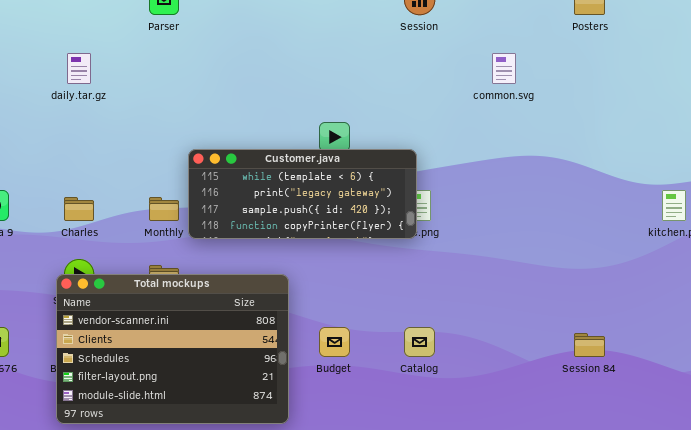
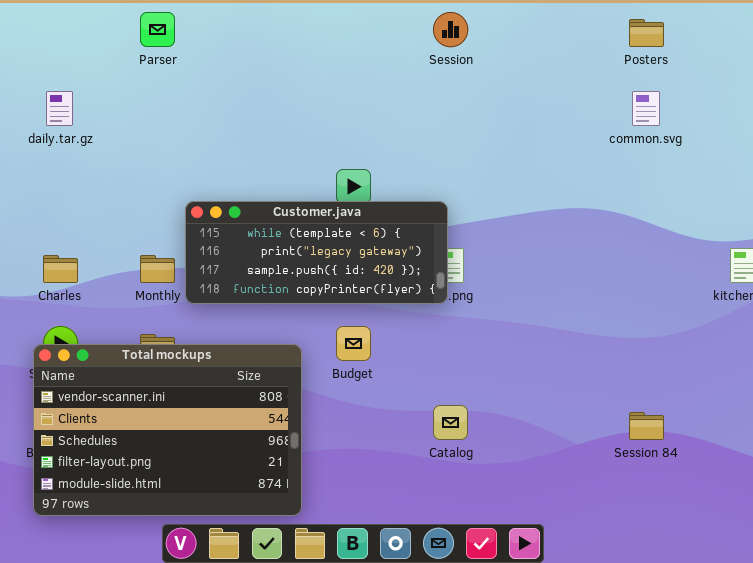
common.svg: [492,53,516,84] -> [632,91,660,126], moved
Budget: [319,327,350,357] -> [336,326,371,361], moved

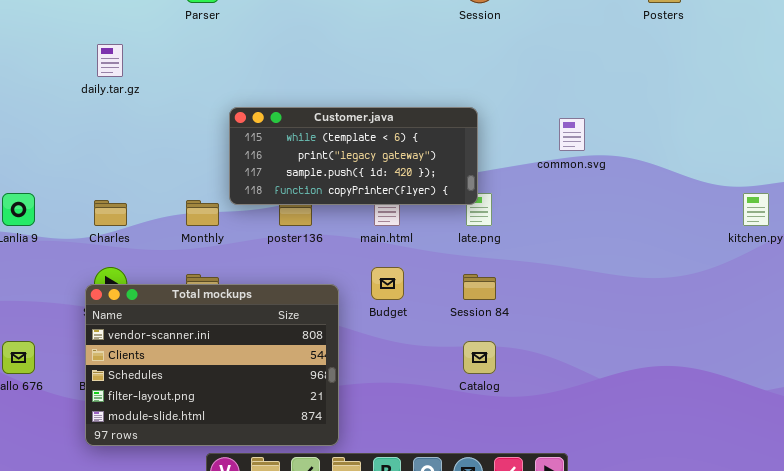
common.svg: [632,91,660,126] -> [559,118,585,151], moved
Customer.java: [185,201,448,304] -> [229,107,478,205], moved
Session 84: [629,412,664,440] -> [463,274,496,300], moved

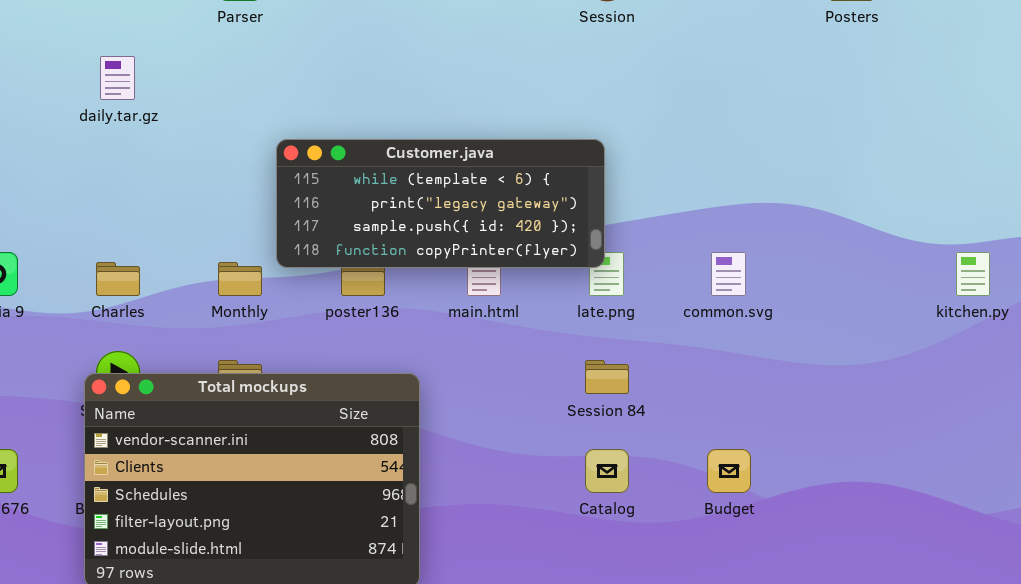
common.svg: [559,118,585,151] -> [711,252,746,296], moved
Budget: [371,267,404,300] -> [707,449,751,493], moved

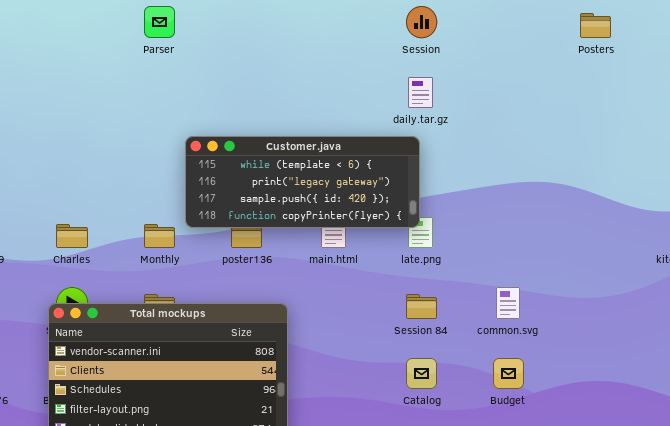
daily.tar.gz: [100,56,135,100] -> [408,77,433,108], moved
common.svg: [711,252,746,296] -> [496,287,520,319], moved

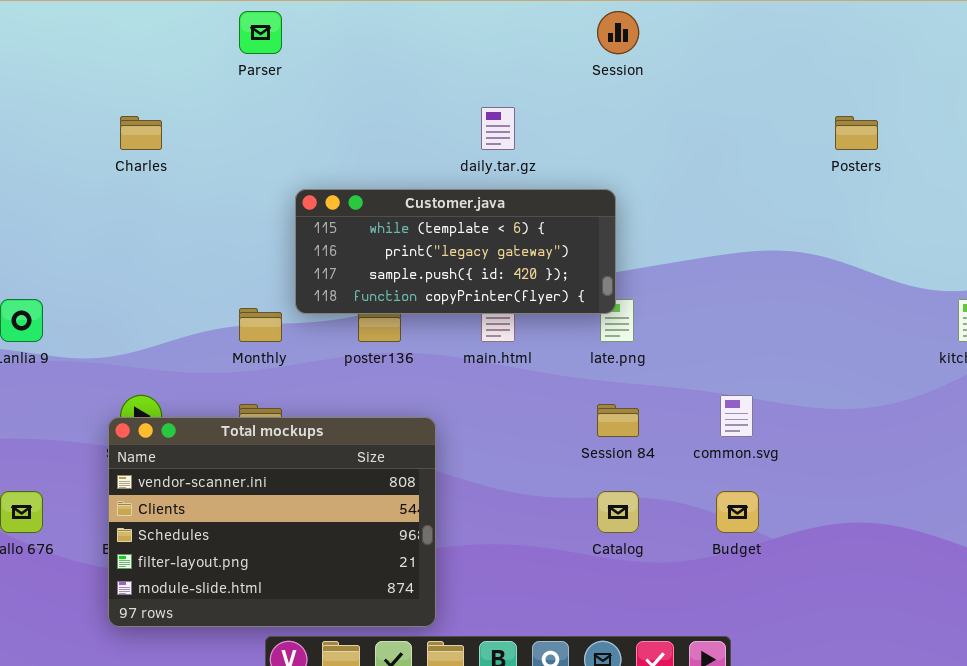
Posters: [580,13,611,38] -> [835,116,878,150], moved
daily.tar.gz: [408,77,433,108] -> [481,107,515,150], moved
Charles: [56,224,88,248] -> [120,116,162,150], moved

